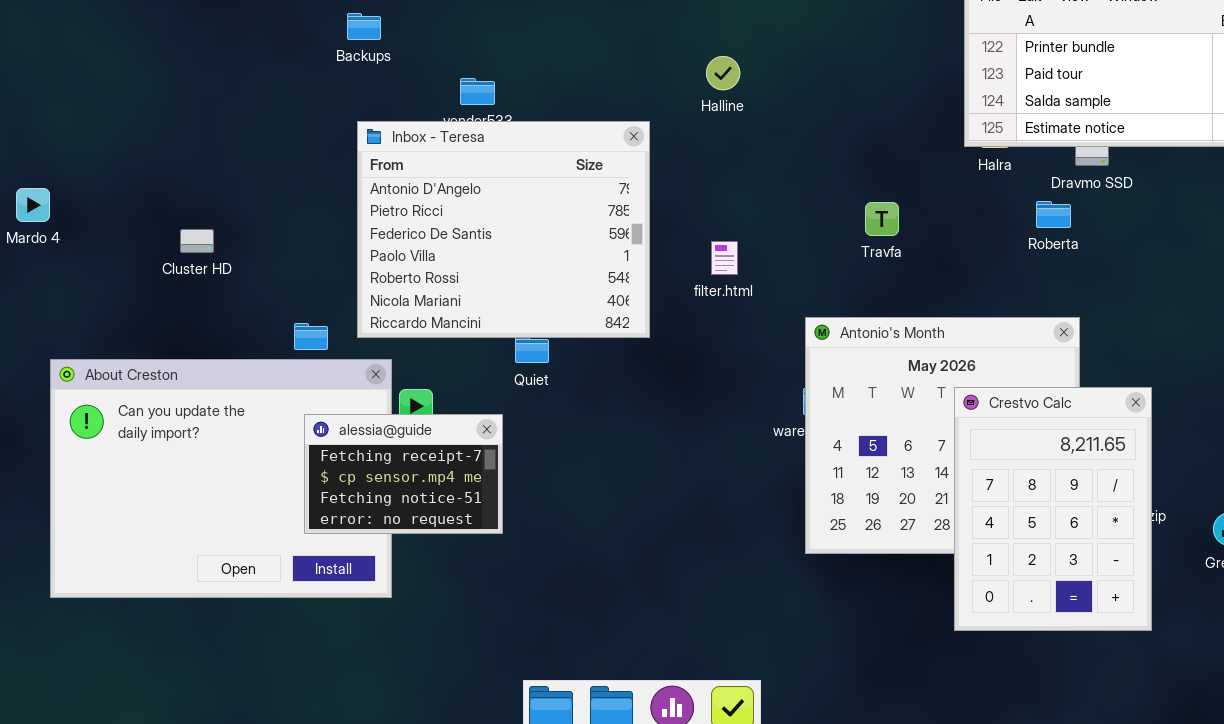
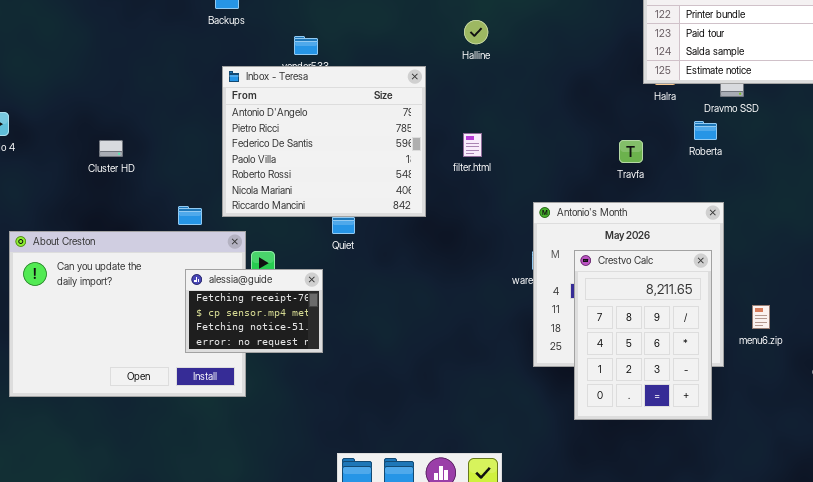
Travfa: [865,202,899,236] -> [619,140,643,163], moved
filter.html: [711,241,738,275] -> [463,133,482,157], moved
Crestvo Calc: [954,387,1152,631] -> [574,250,712,420], moved

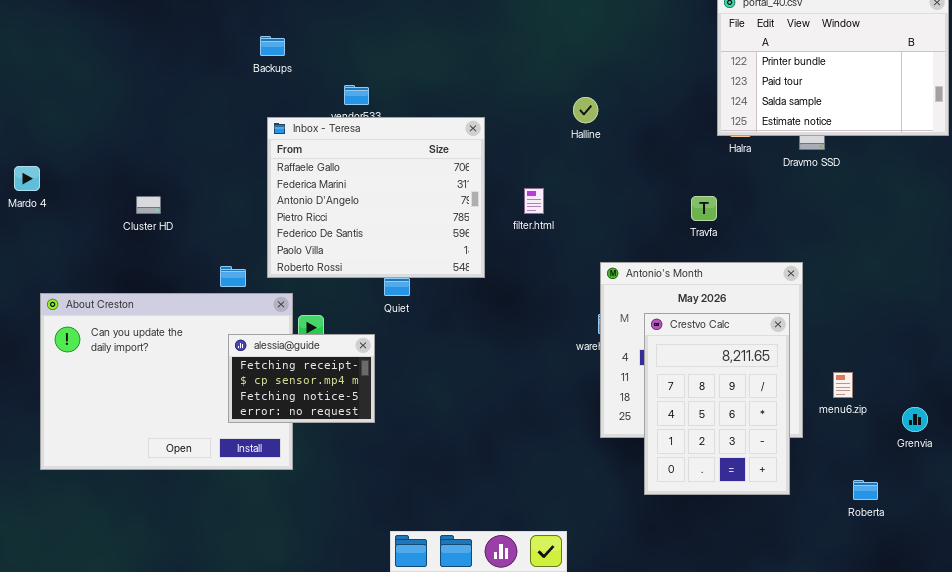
Halline: [464,20,488,44] -> [573,97,598,123], moved
Inbox - Teresa: [222,66,426,217] -> [267,117,485,278], scrolled up 2 rows
Roberta: [694,121,717,140] -> [853,480,878,500], moved

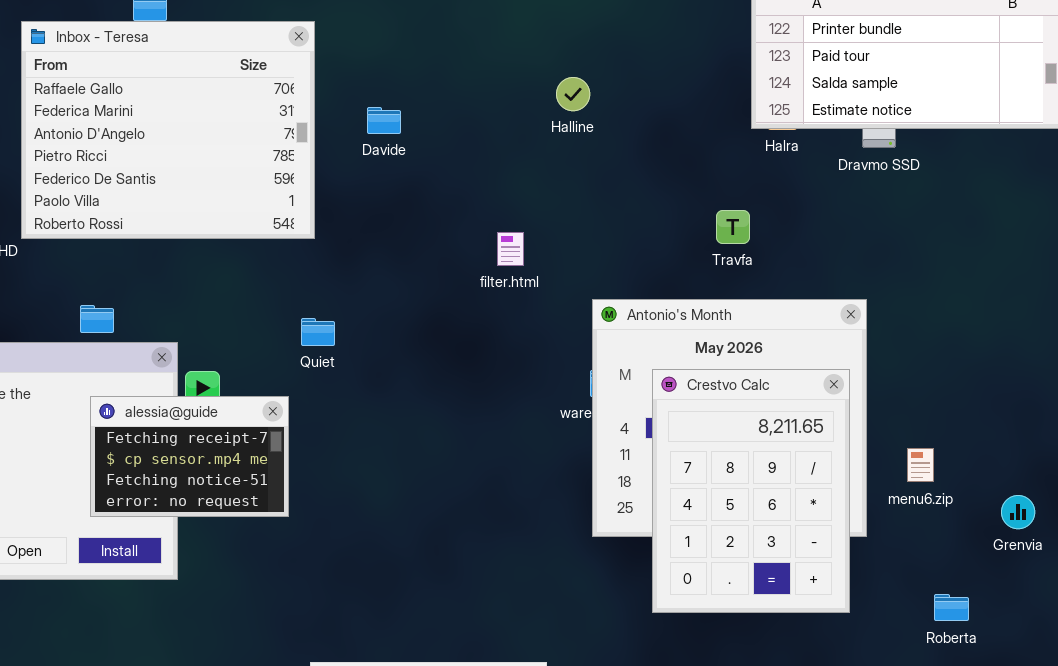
Inbox - Teresa: [267,117,485,278] -> [21,21,315,239], moved
filter.html: [524,188,544,214] -> [497,232,524,266], moved

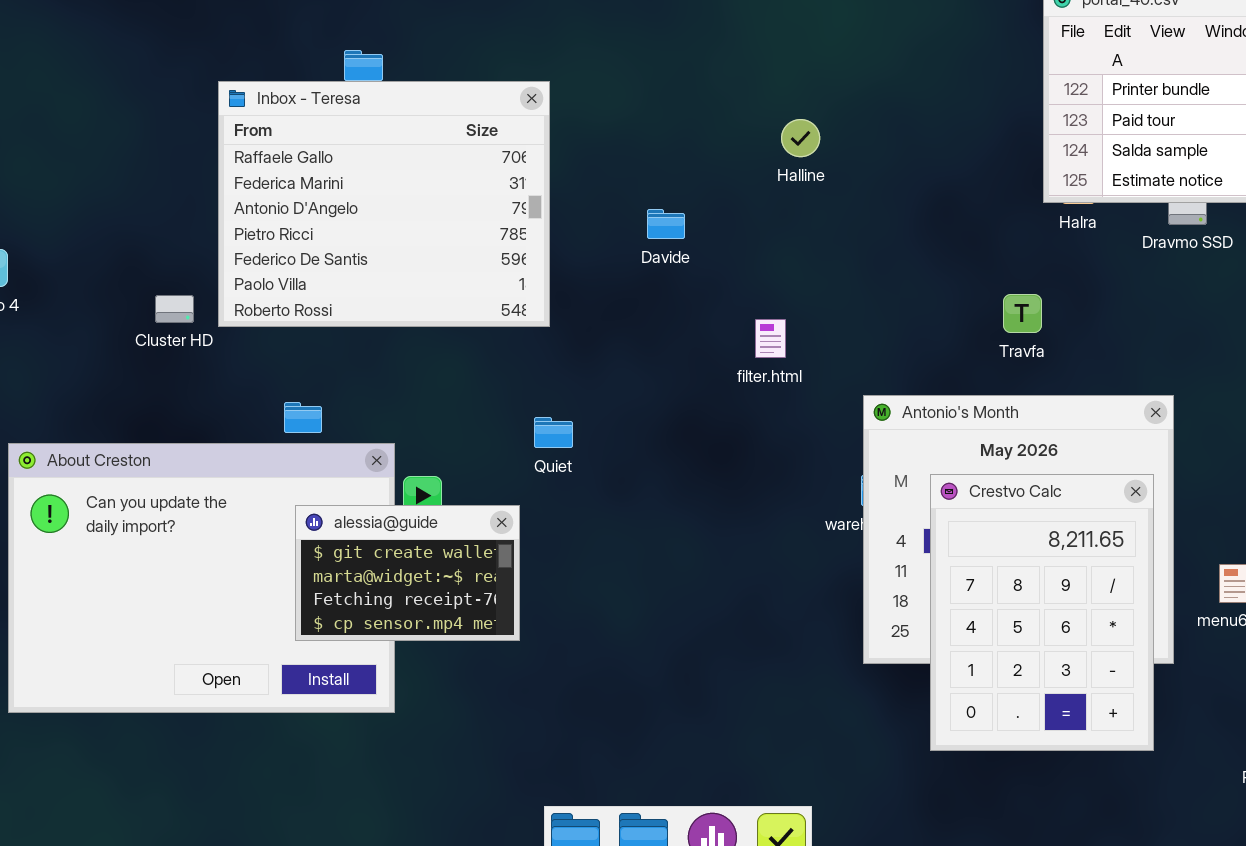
Halline: [556,77,590,111] -> [781,119,820,157], moved
Davide: [367,107,401,134] -> [647,209,685,239], moved
alessia@guide: [90,396,289,517] -> [295,505,520,641], scrolled up 2 rows

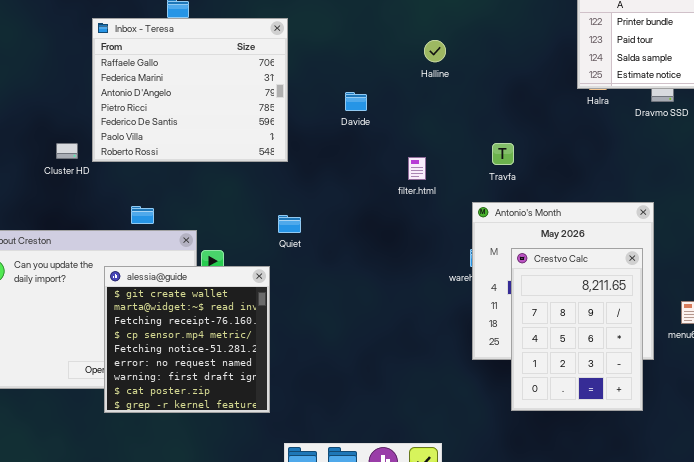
Travfa: [1003,294,1042,333] -> [492,143,514,165], moved
alessia@guide: [295,505,520,641] -> [104,266,270,413], resized

